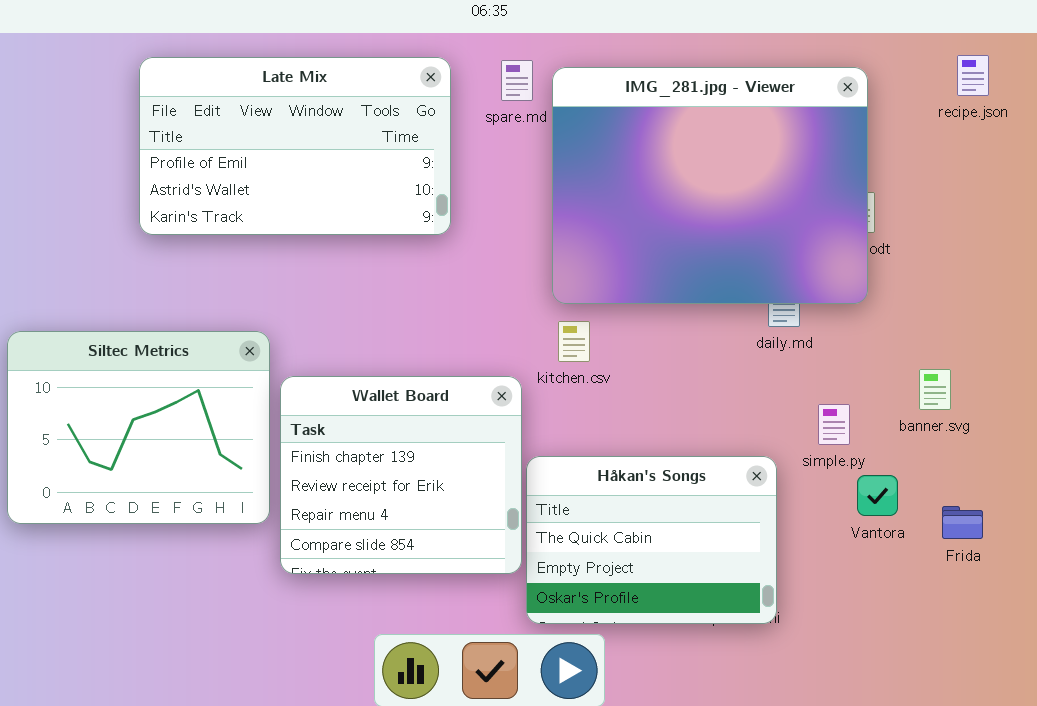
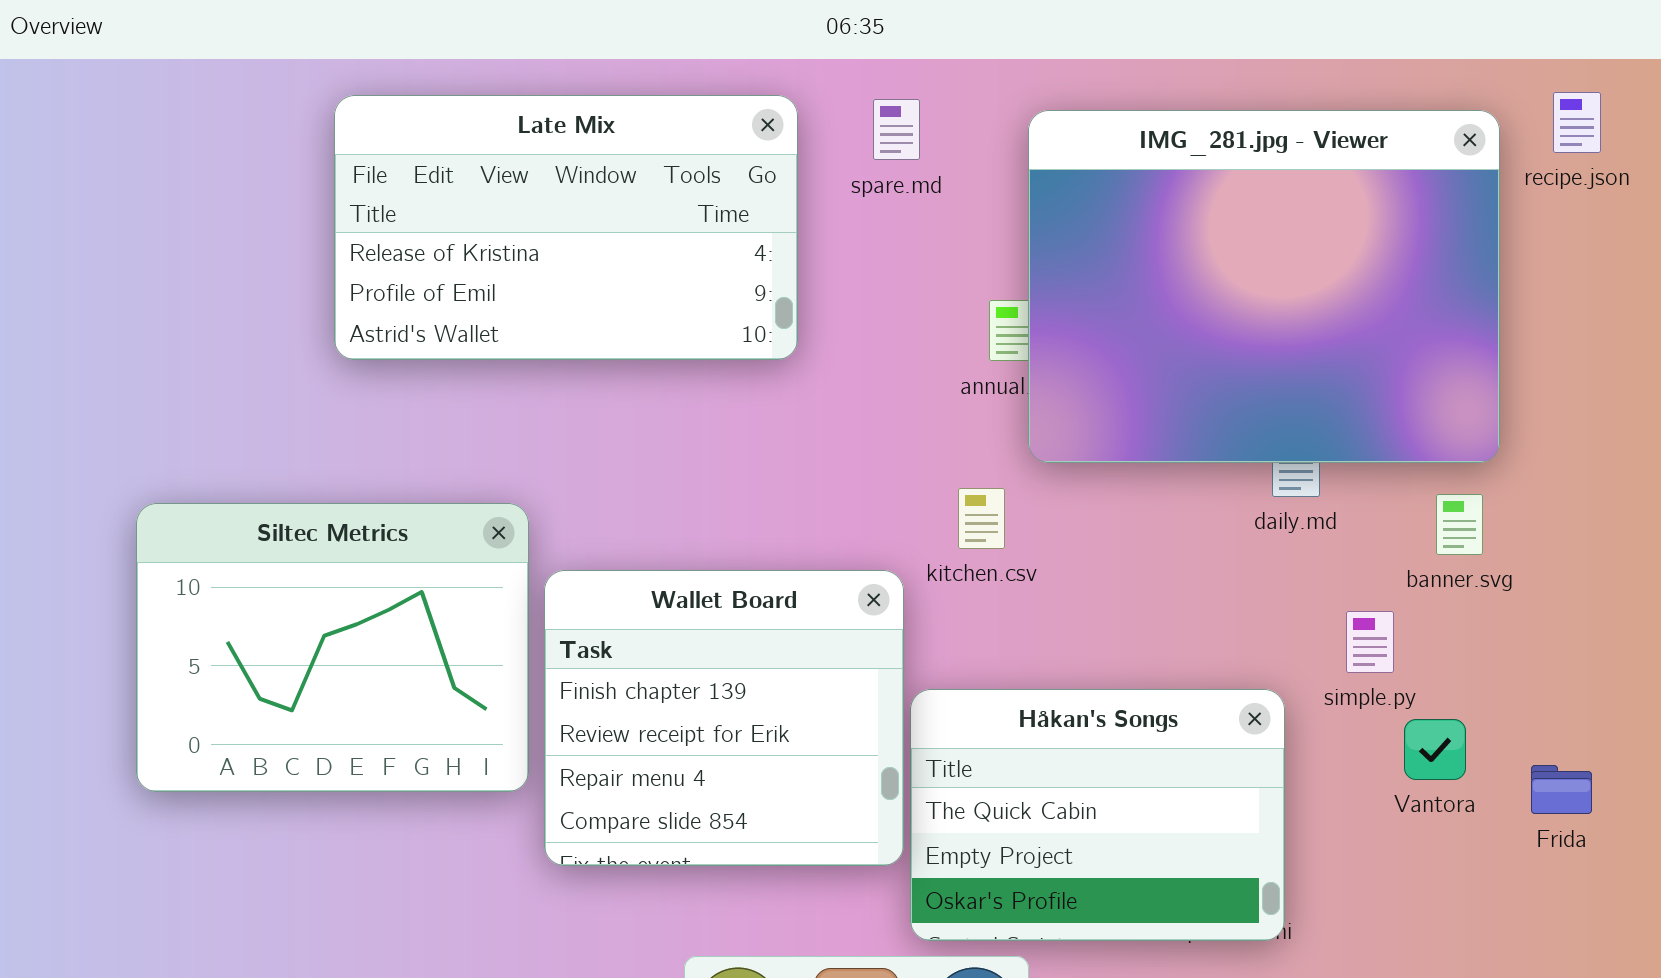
Late Mix: [139,57,451,235] -> [334,95,798,360], scrolled up 1 row
IMG_281.jpg - Viewer: [552,67,868,304] -> [1028,110,1500,463], moved
banner.svg: [919,369,951,410] -> [1436,494,1483,555], moved

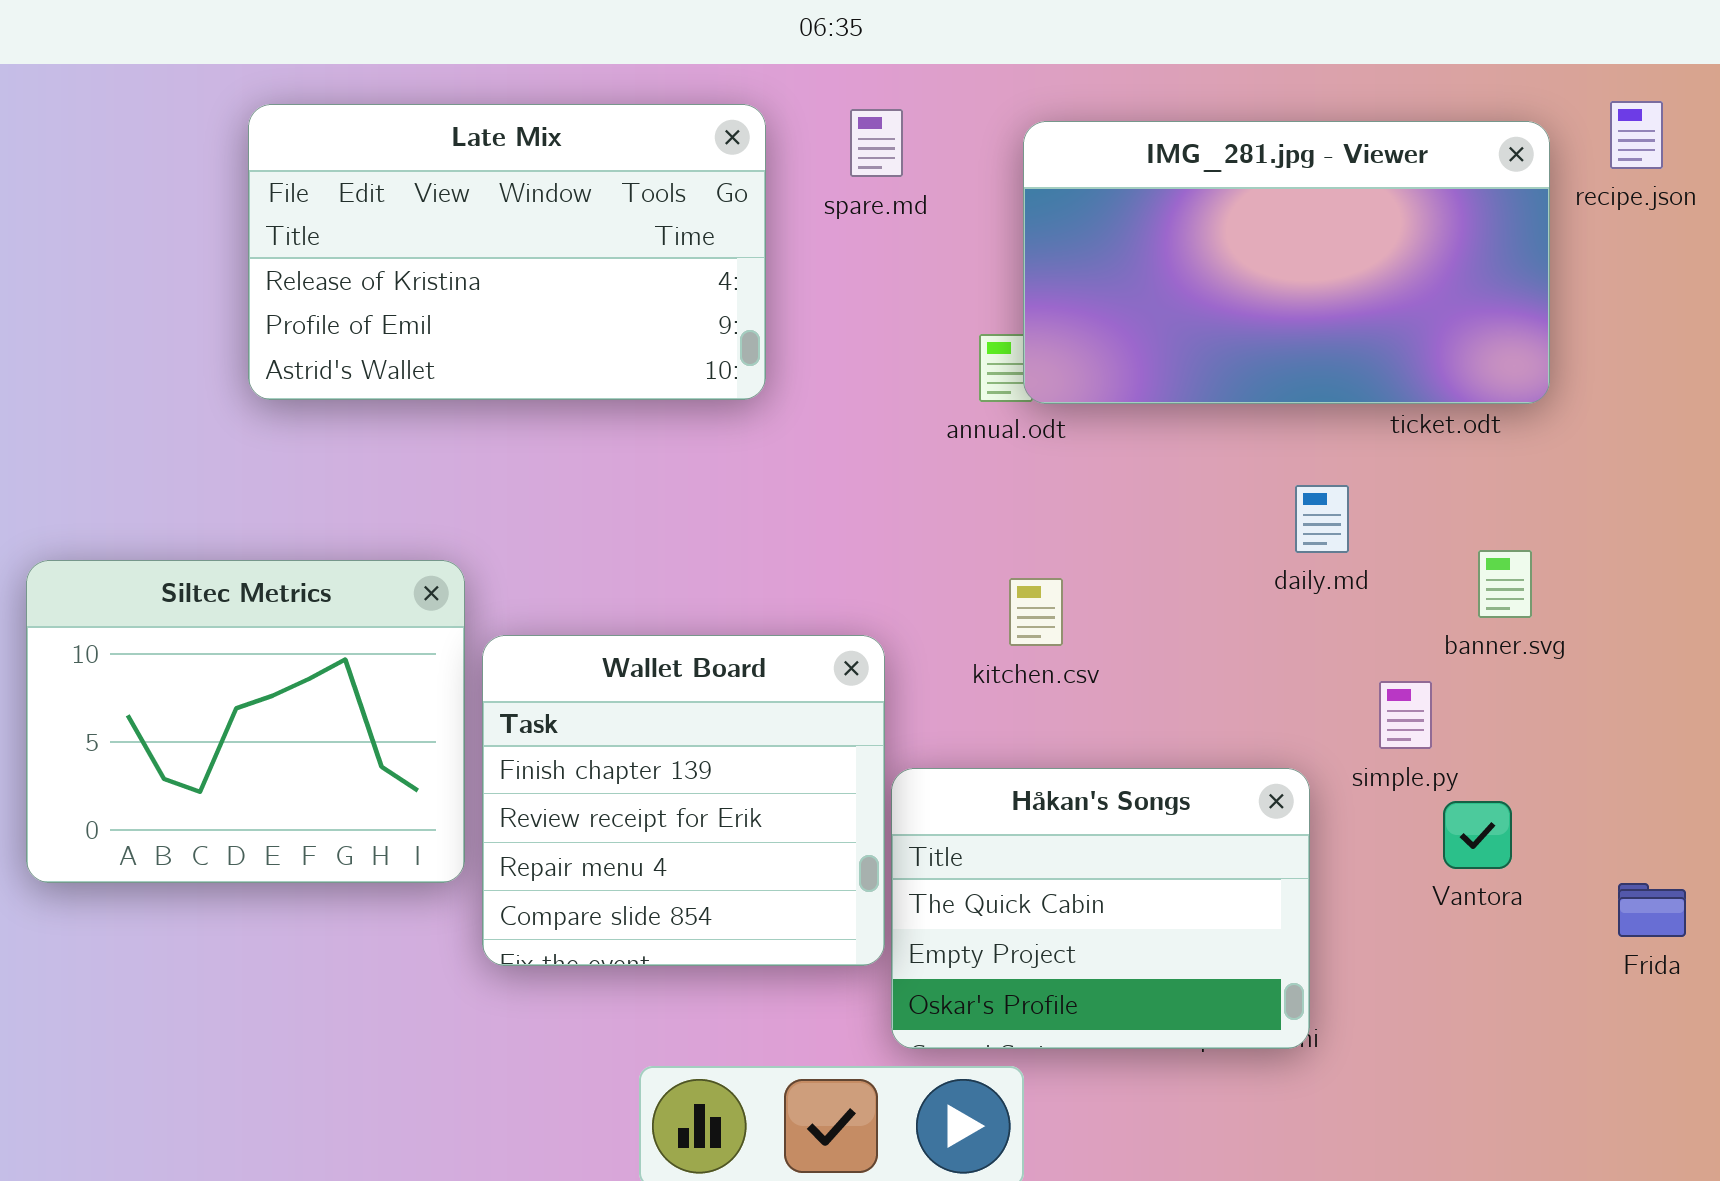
IMG_281.jpg - Viewer: [1028,110,1500,463] -> [1023,121,1550,404], resized
kitchen.csv: [958,488,1005,549] -> [1009,578,1063,646], moved
Frida: [1531,765,1592,814] -> [1618,883,1686,937], moved

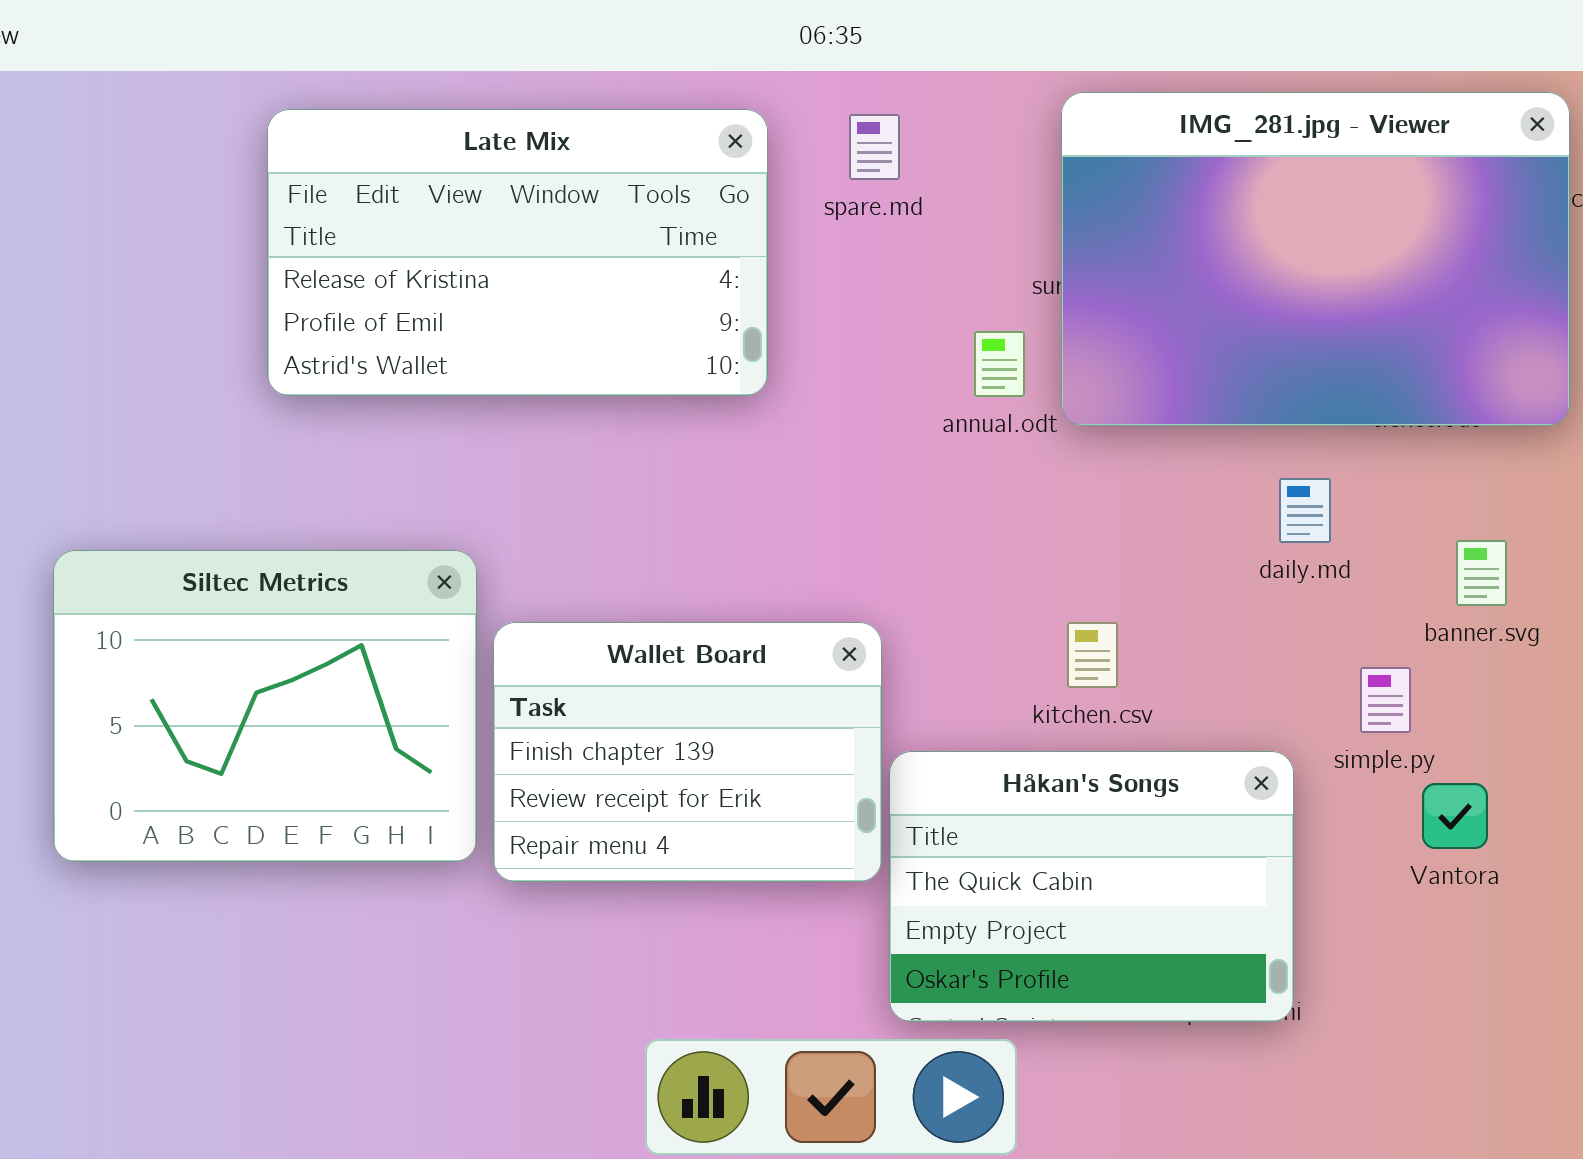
IMG_281.jpg - Viewer: [1023,121,1550,404] -> [1061,92,1570,426], moved, resized
kitchen.csv: [1009,578,1063,646] -> [1067,622,1118,688], moved
Wallet Board: [482,635,885,966] -> [493,622,882,882], resized

